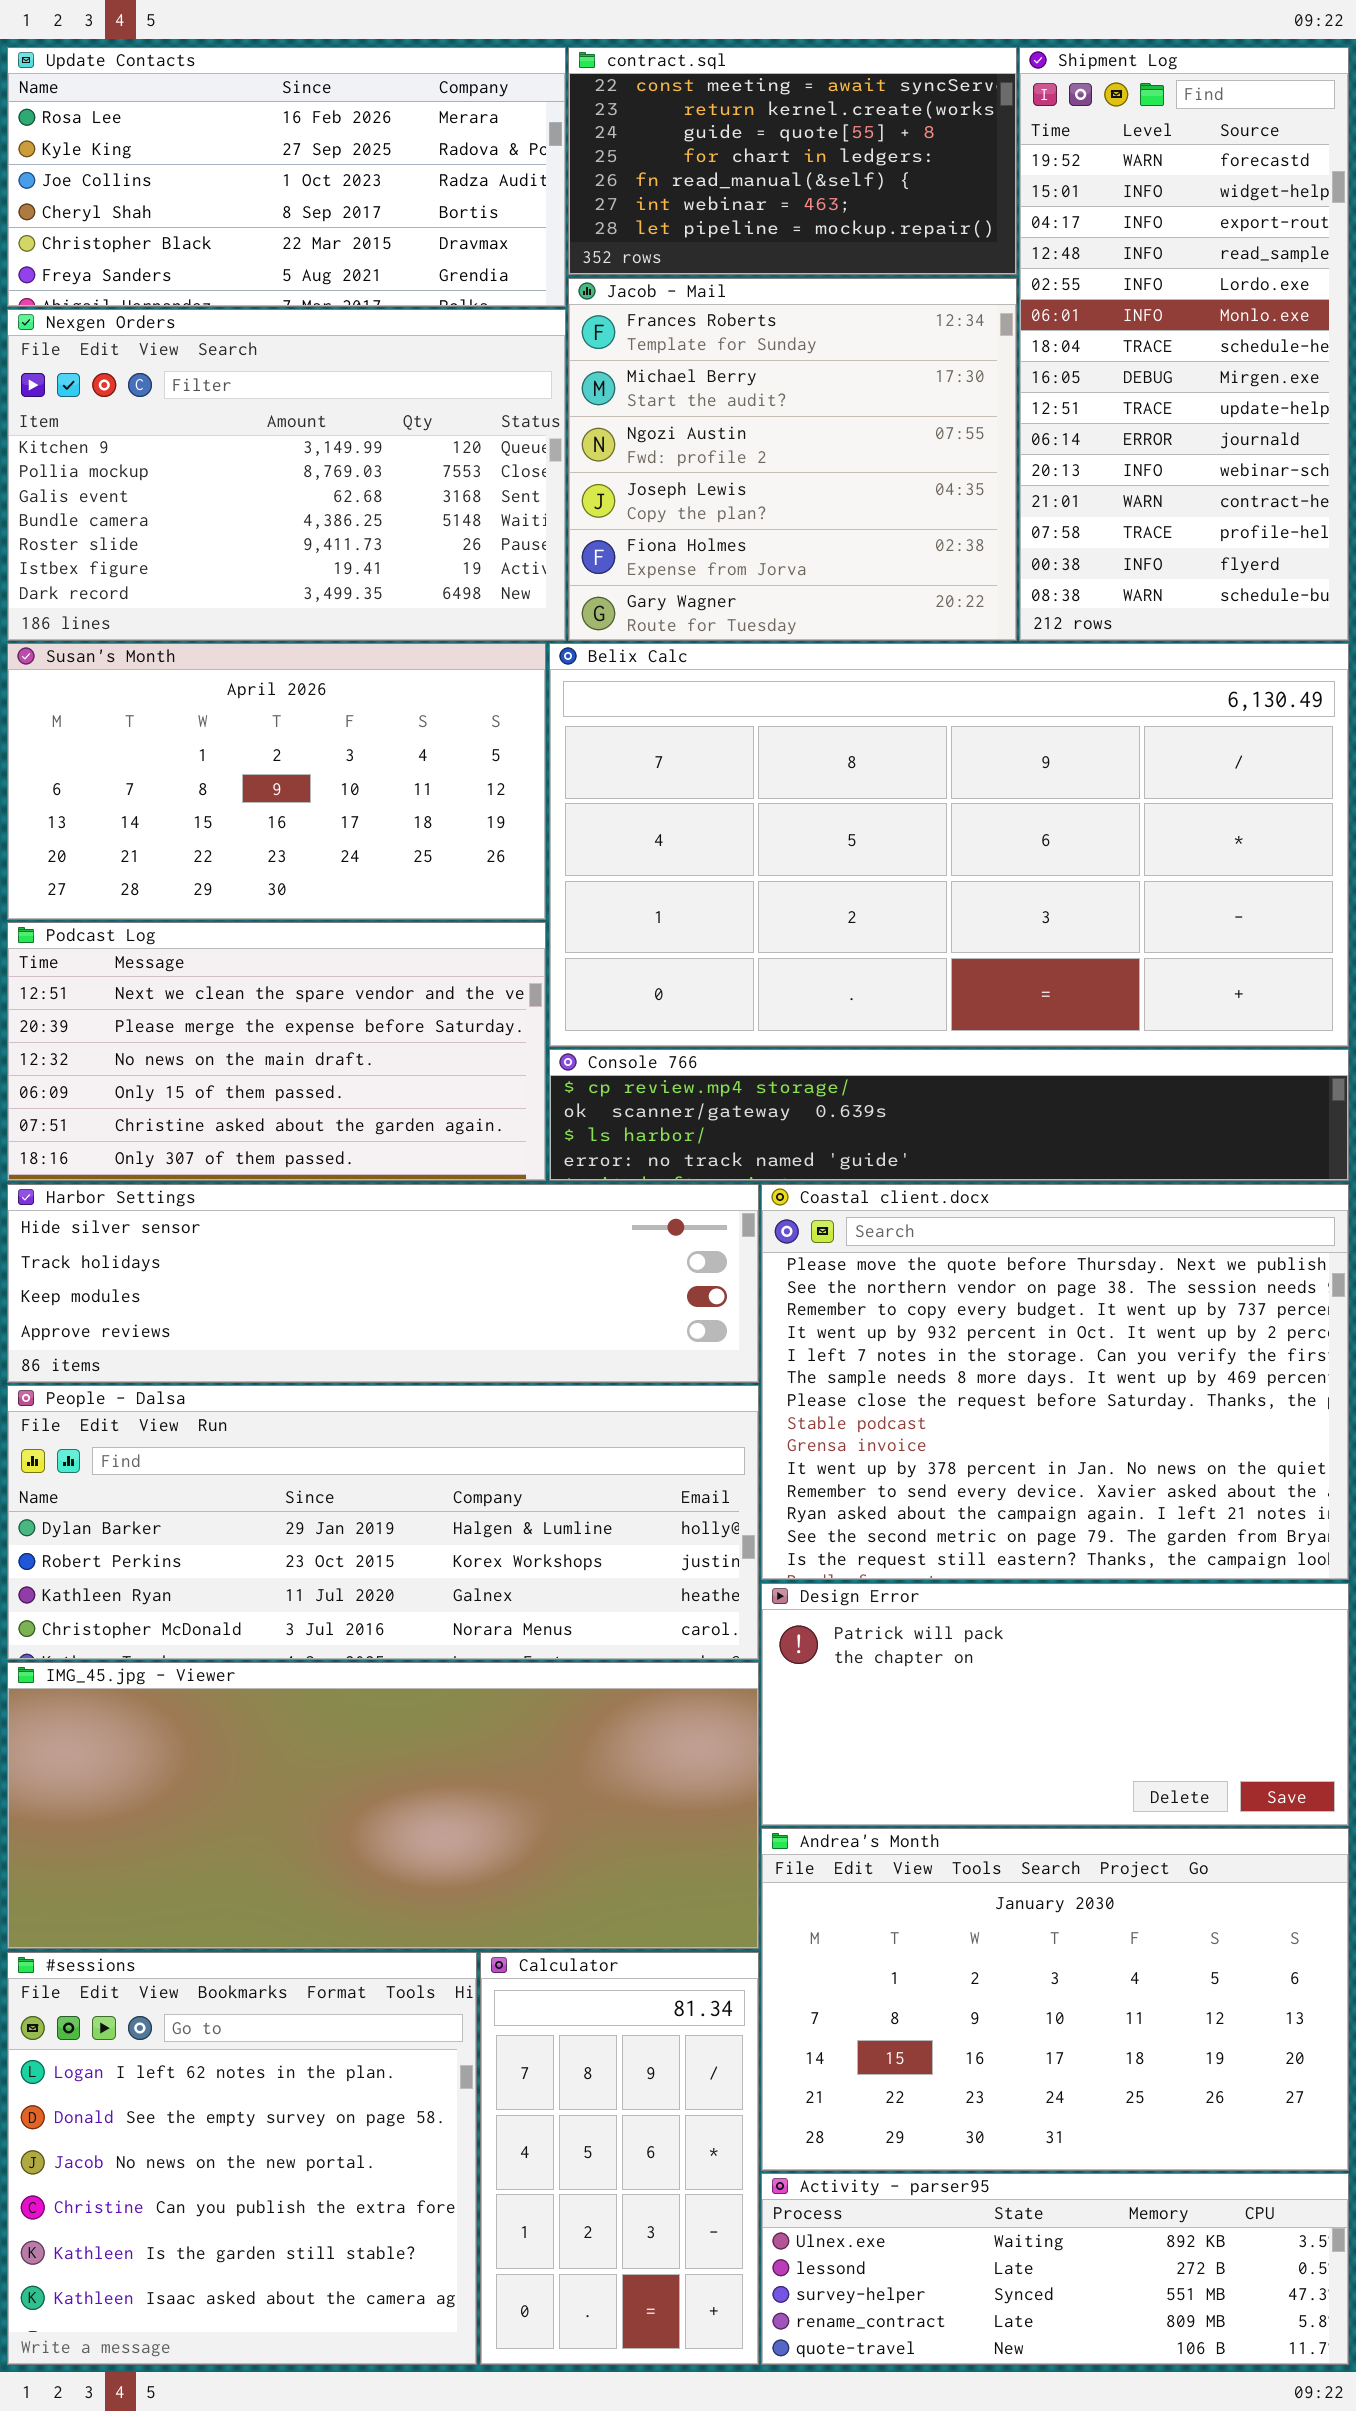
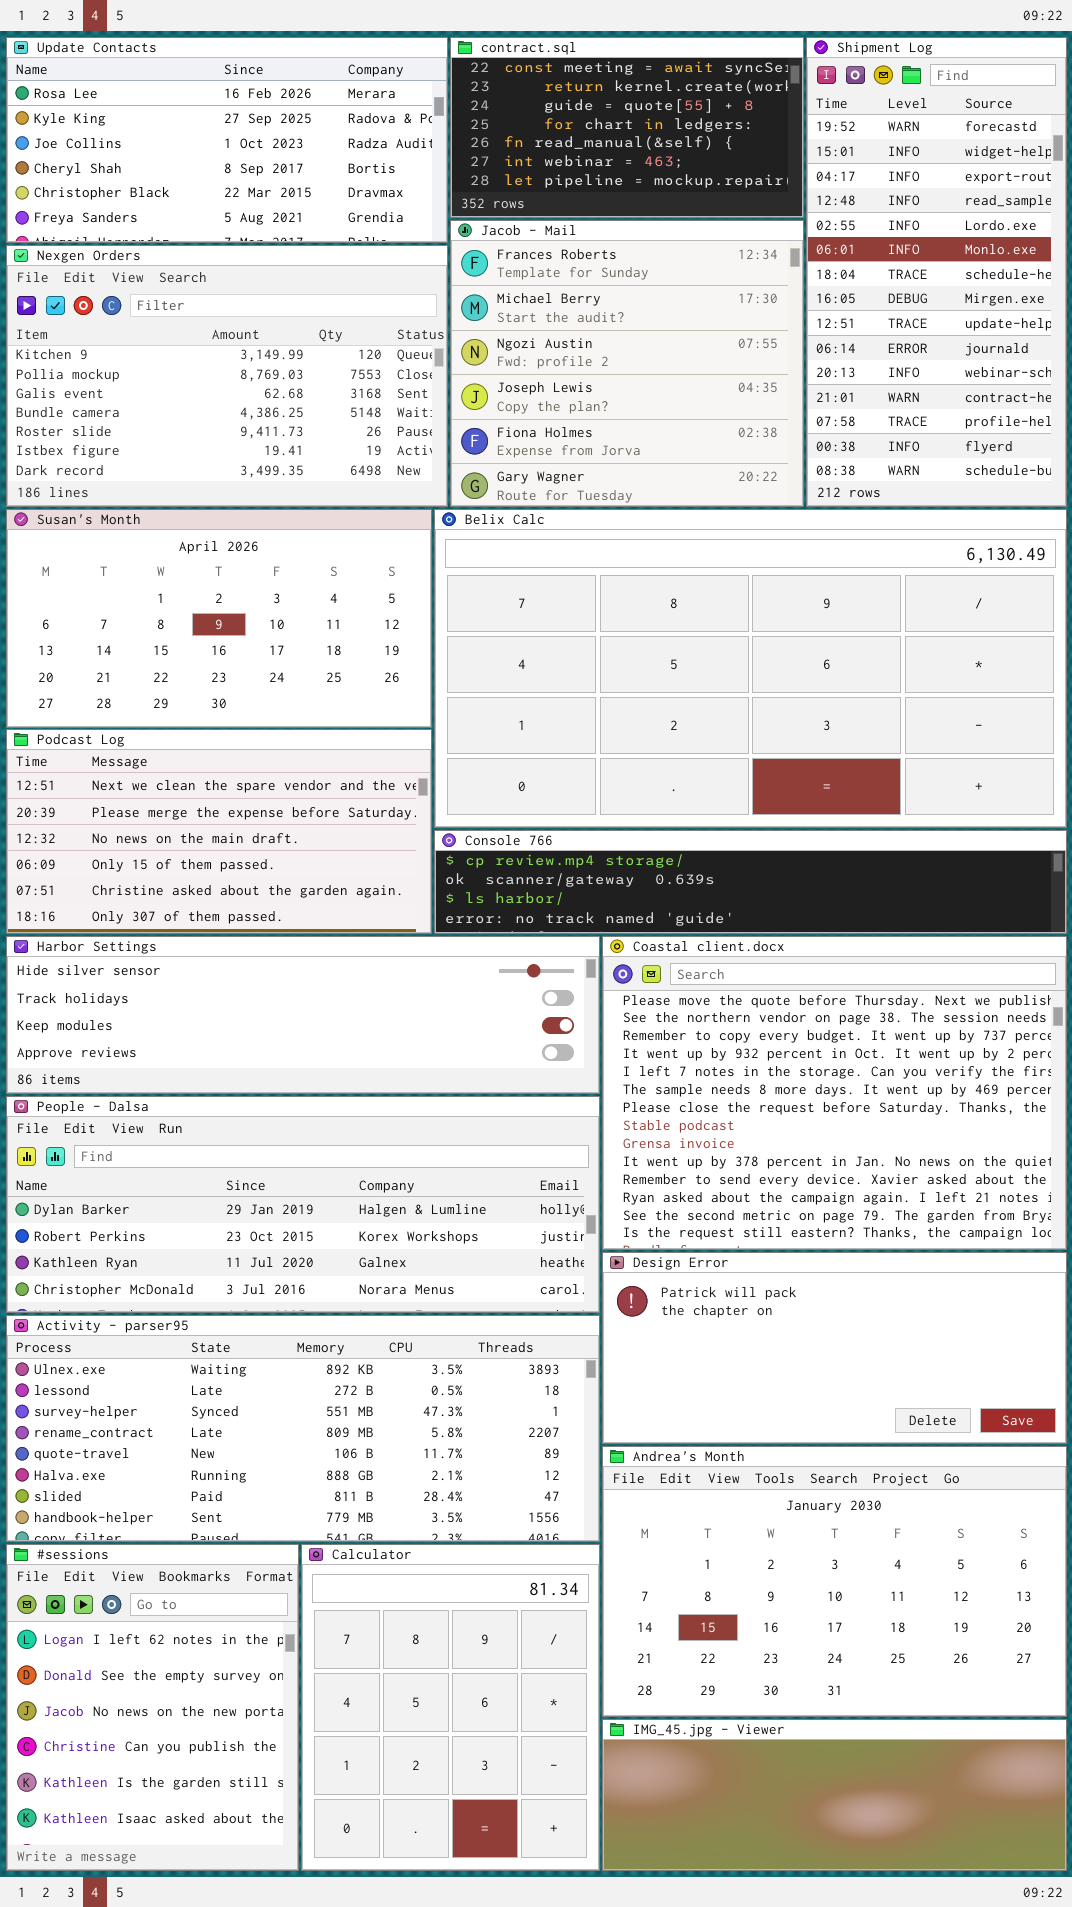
IMG_45.jpg - Viewer: [7,1662,759,1949] -> [602,1719,1067,1871], moved, resized
#sessions: [7,1952,477,2365] -> [6,1544,299,1871], resized
Calculator: [480,1952,759,2365] -> [301,1544,600,1871], resized
Activity - parser95: [761,2173,1349,2365] -> [6,1315,600,1542], moved, resized

